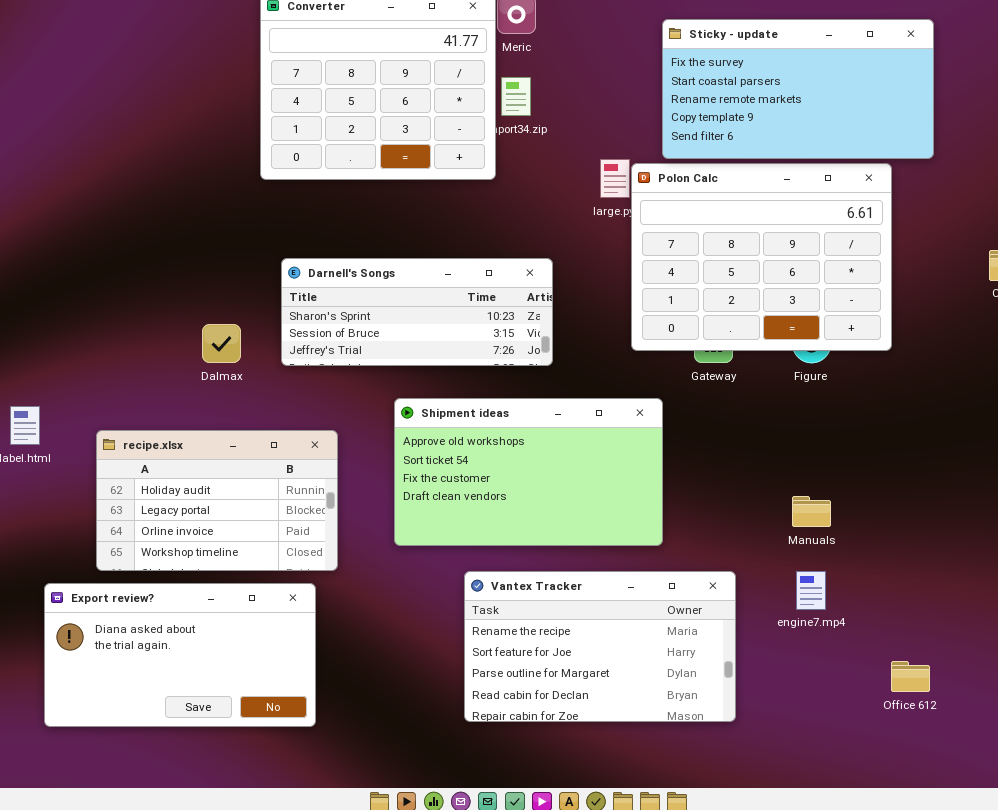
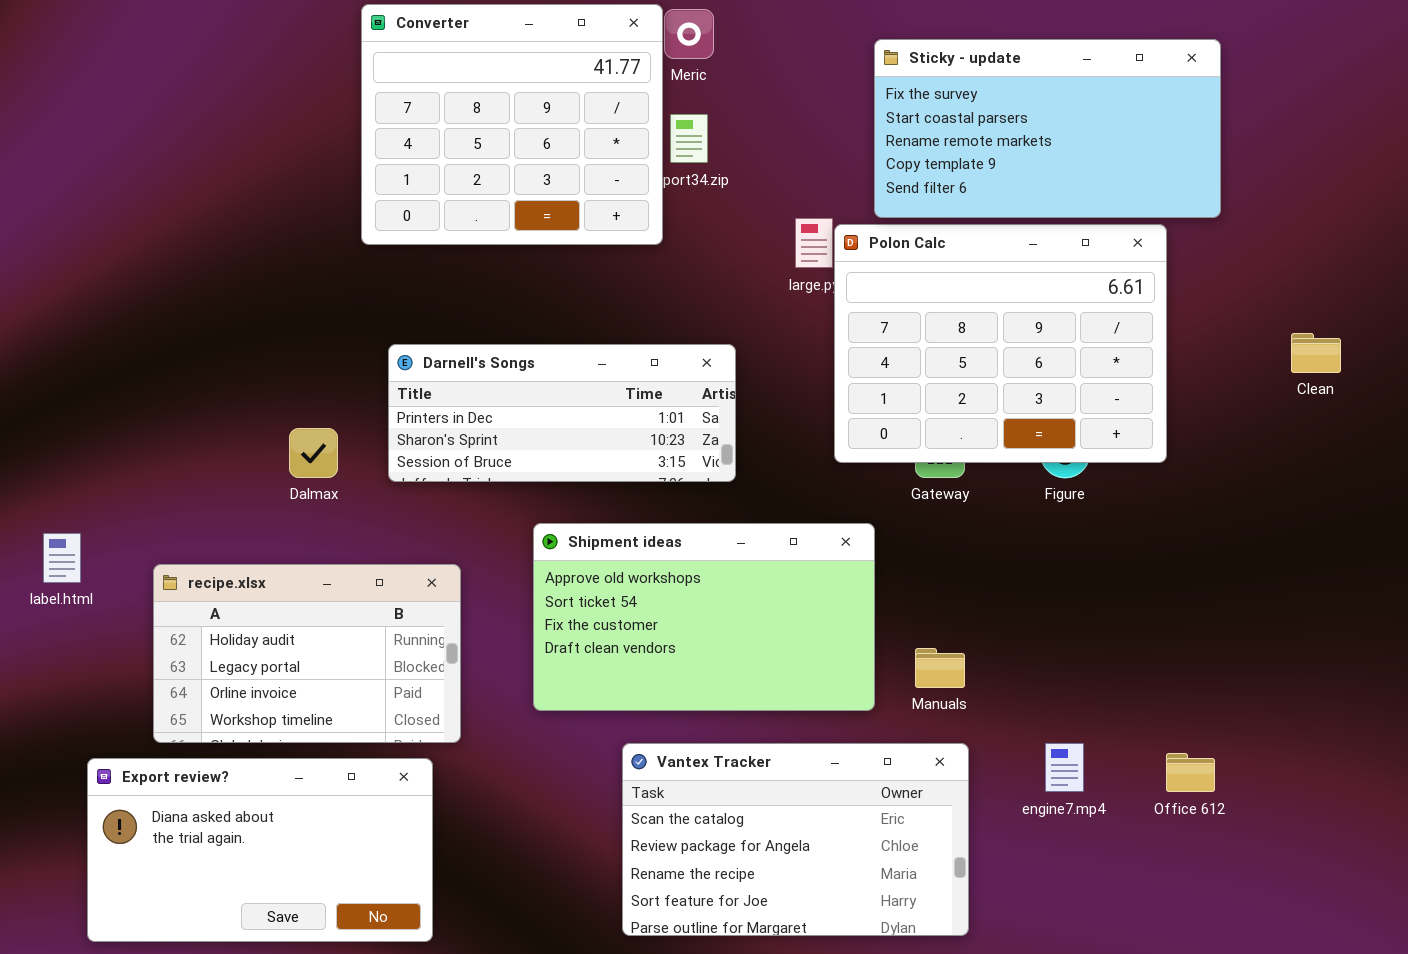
Darnell's Songs: [281,258,553,366] -> [388,344,736,482], scrolled up 1 row
Manuals: [792,496,831,527] -> [915,648,965,688], moved
Vantex Tracker: [464,571,736,722] -> [622,743,969,936], scrolled up 2 rows
Office 612: [891,661,930,692] -> [1166,753,1215,792], moved

